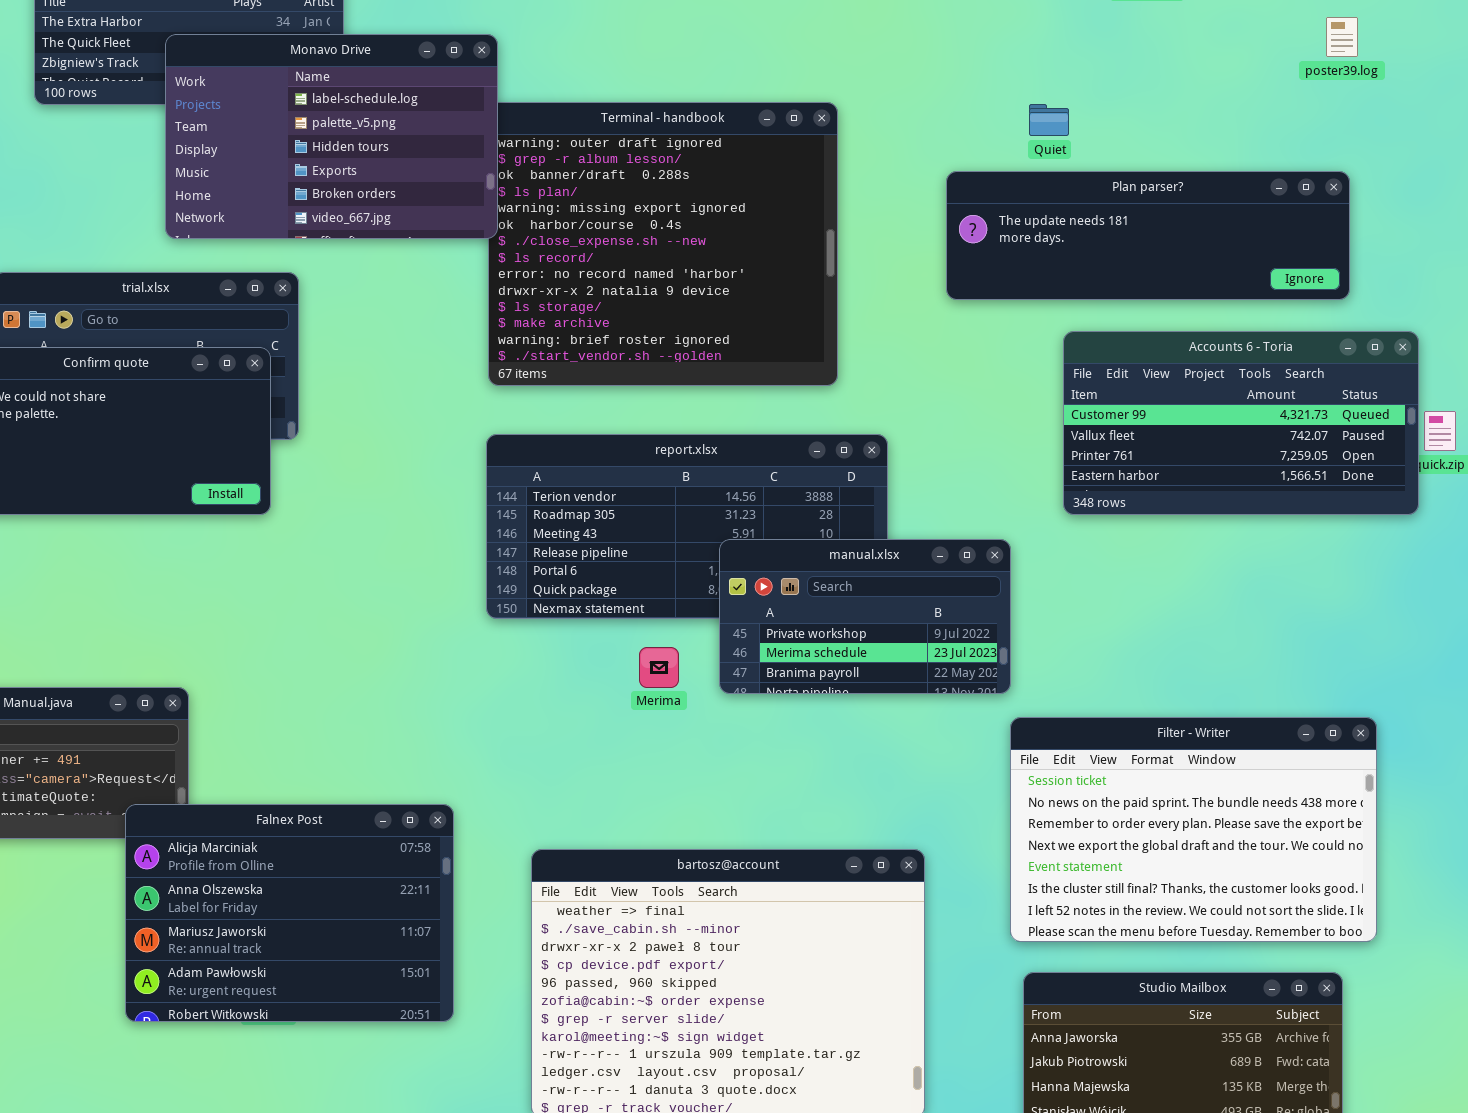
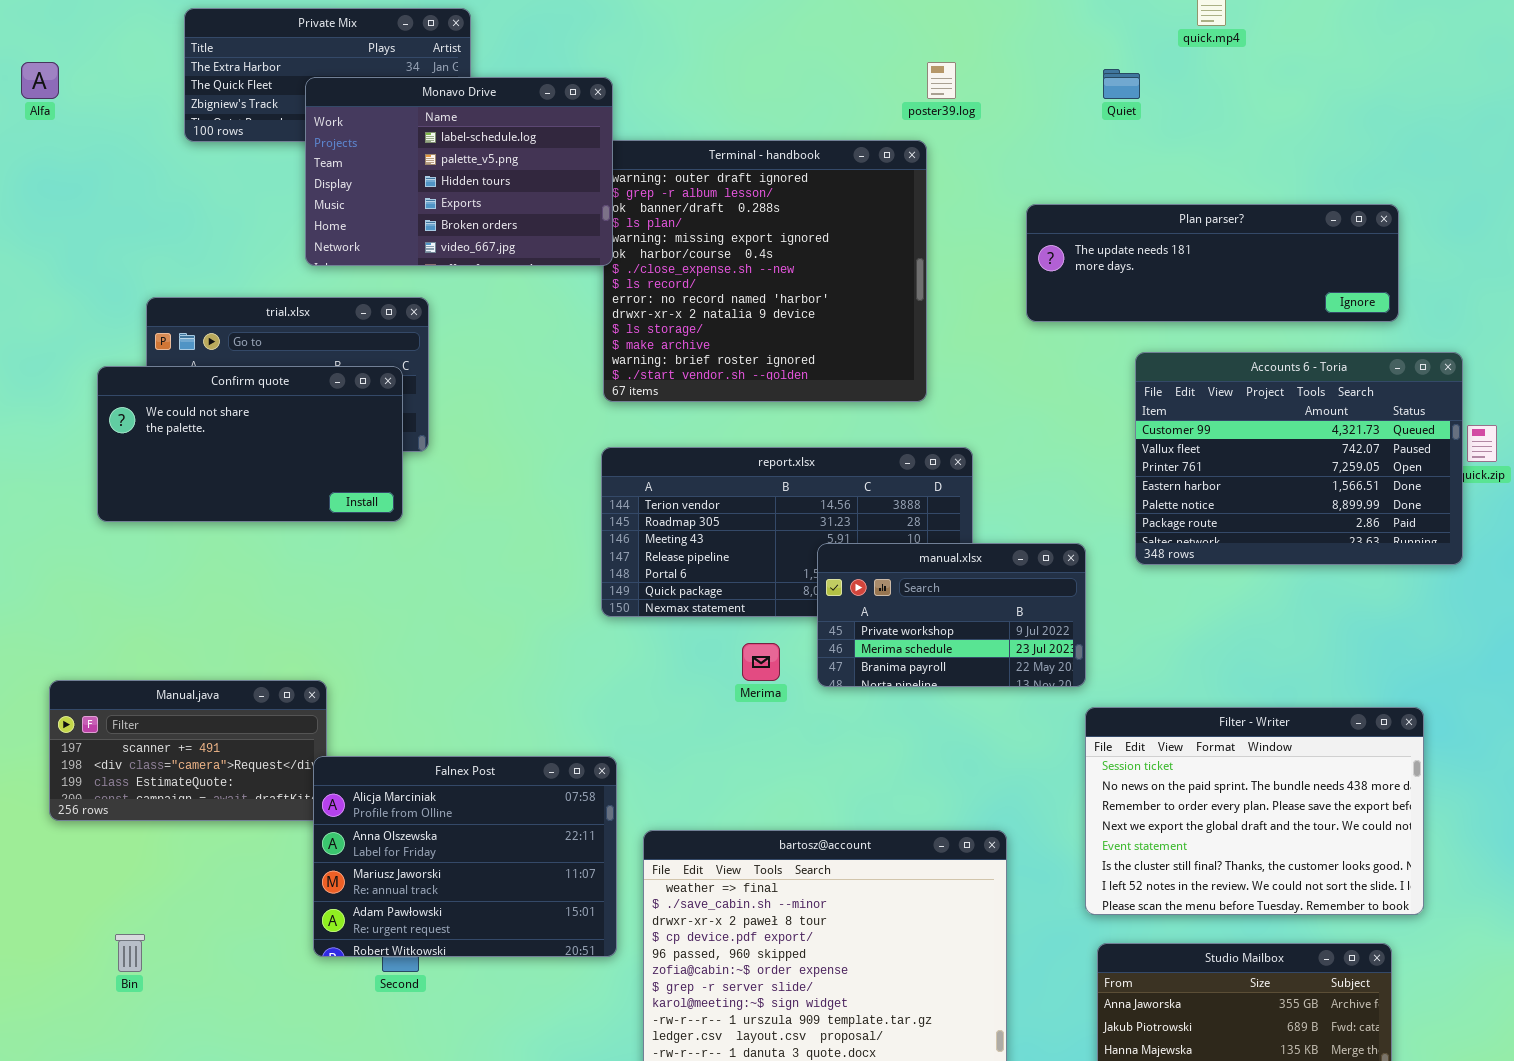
poster39.log: [1326,17,1358,57] -> [927,62,956,99], moved
Quiet: [1029,104,1069,136] -> [1103,69,1140,99], moved
Accounts 6 - Toria: [1063,331,1419,515] -> [1135,352,1463,565], resized
Falnex Post: [125,804,454,1022] -> [313,756,617,957], moved

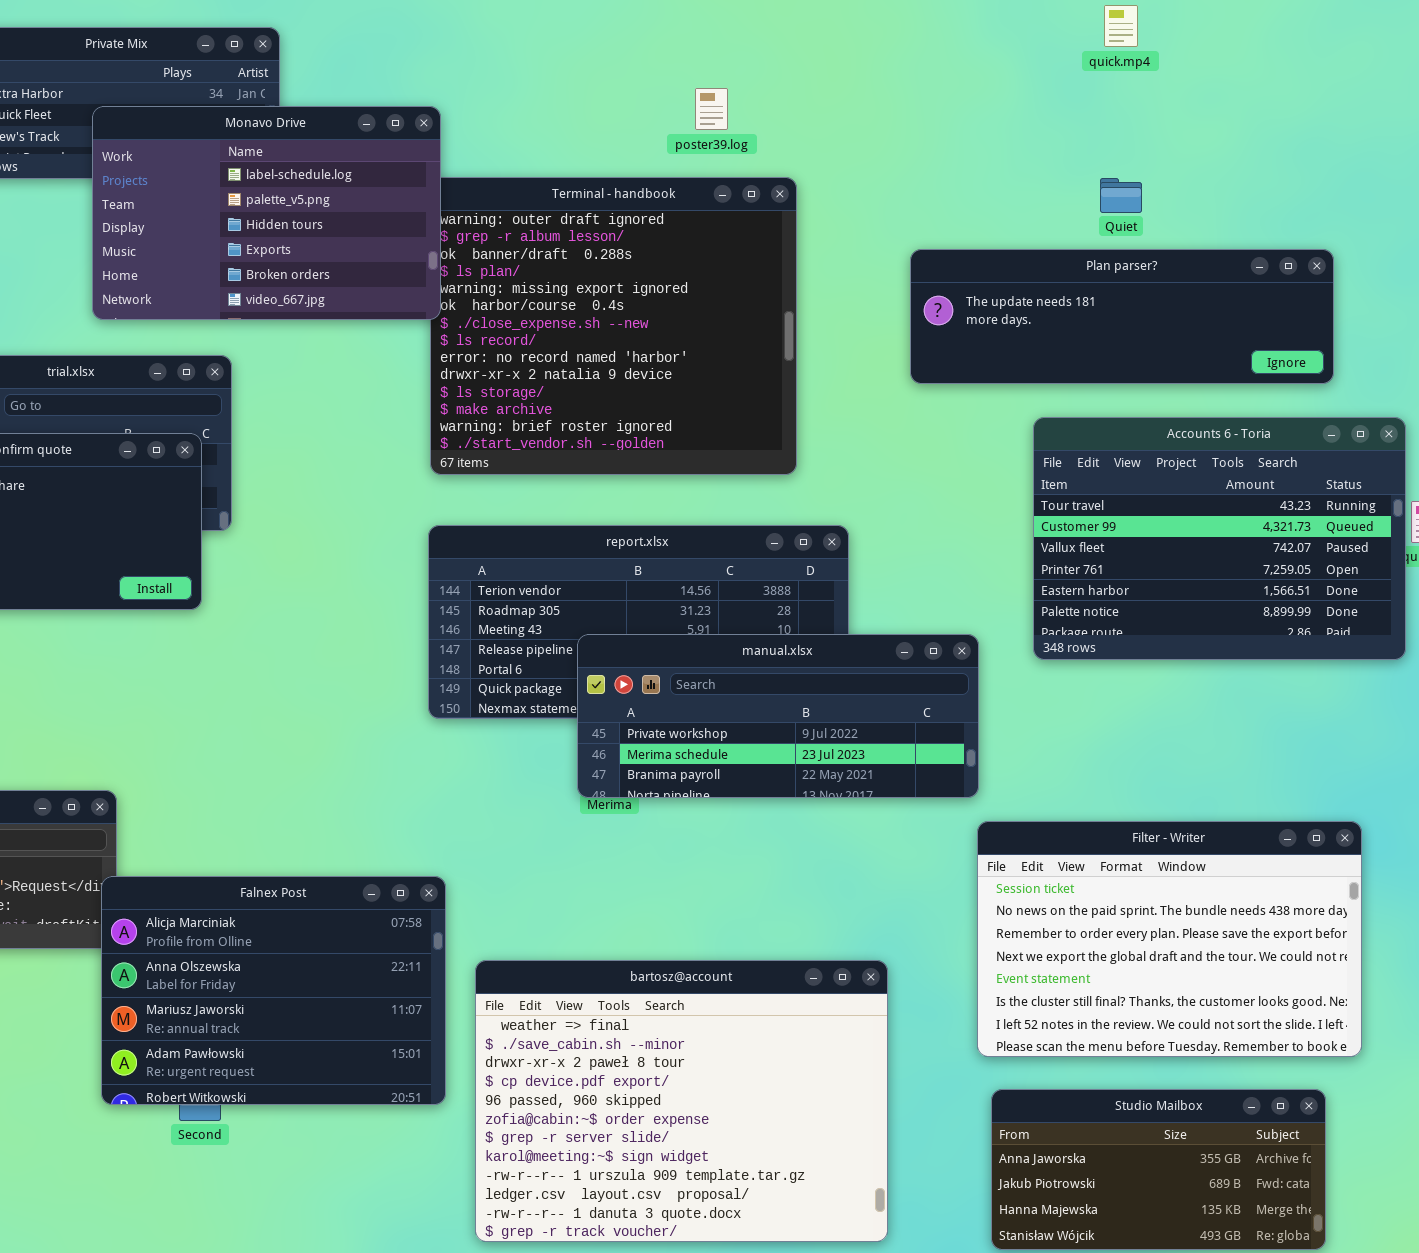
poster39.log: [927,62,956,99] -> [695,88,728,130], moved
Quiet: [1103,69,1140,99] -> [1100,178,1142,213], moved
Accounts 6 - Toria: [1135,352,1463,565] -> [1033,417,1406,660], scrolled up 1 row
manual.xlsx: [817,543,1086,687] -> [577,634,979,798], resized

